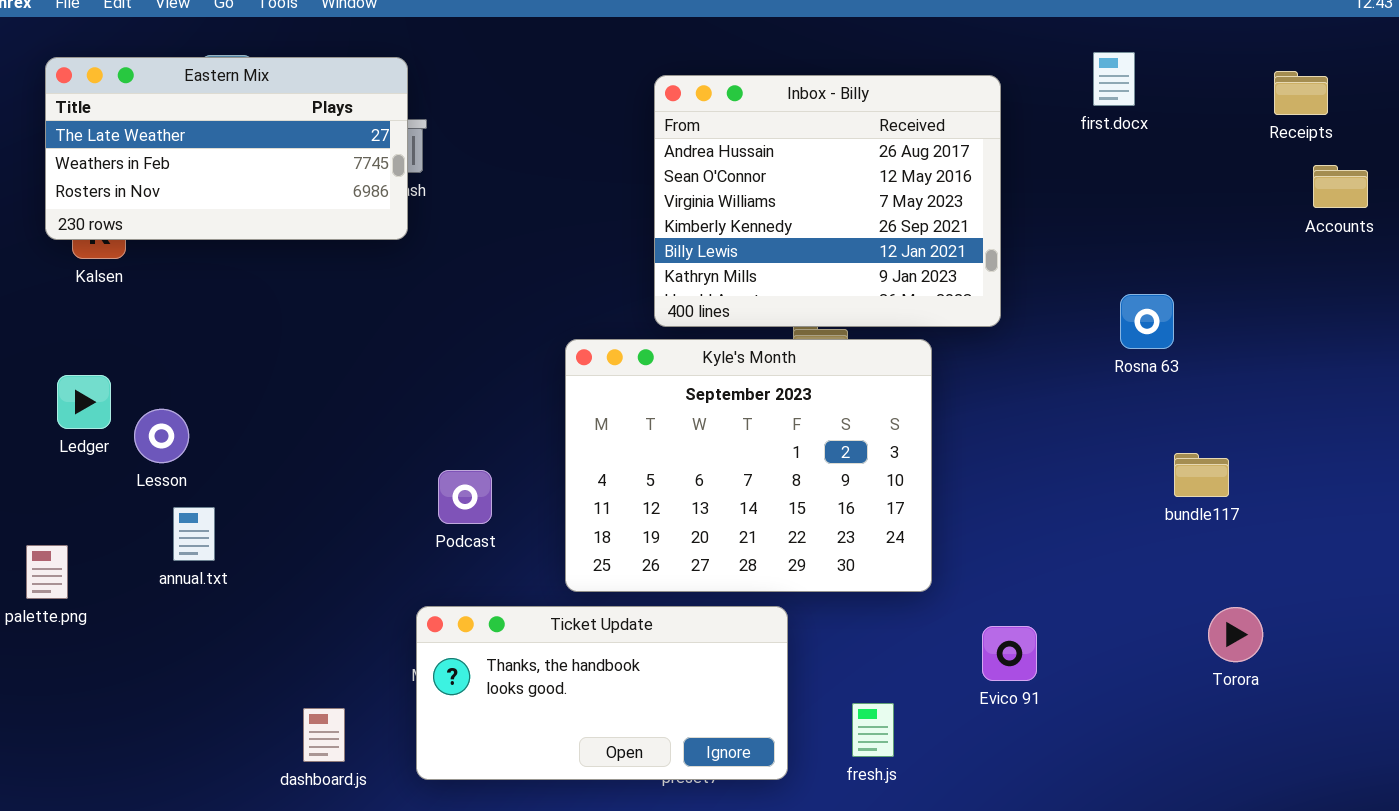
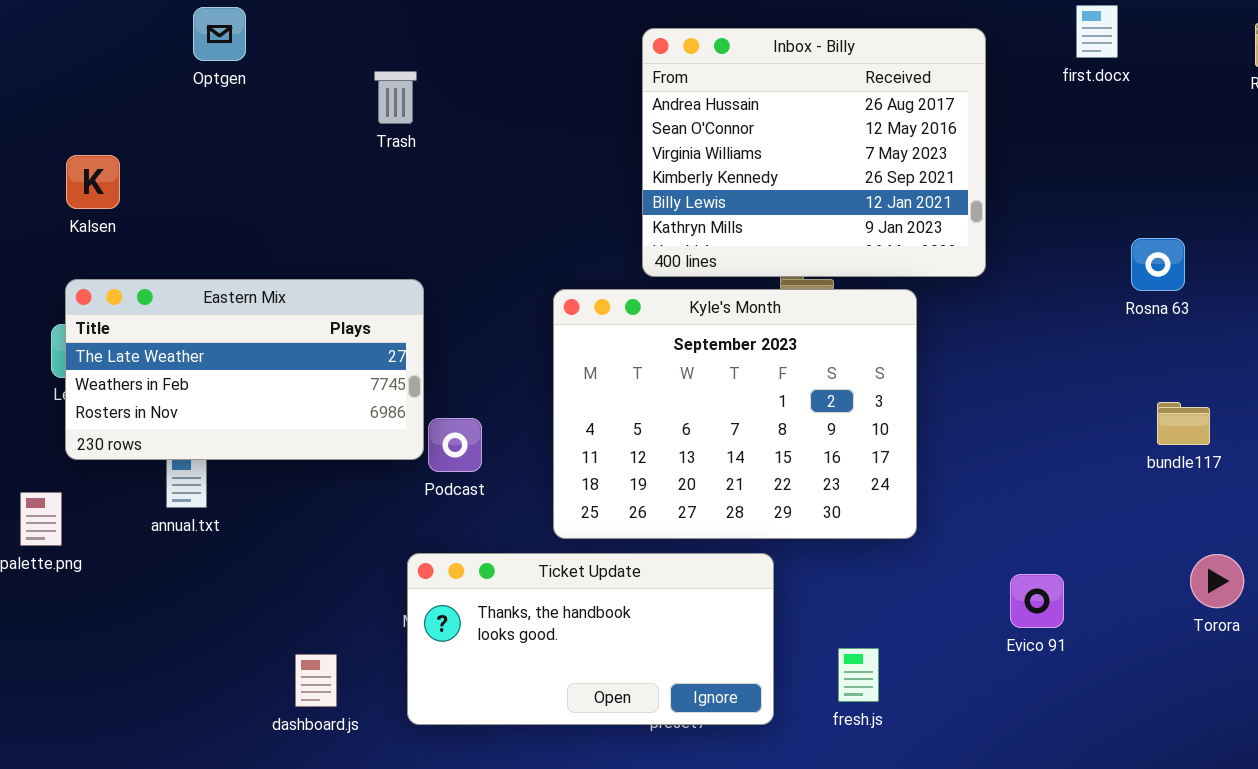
Eastern Mix: [45,57,408,240] -> [65,279,424,460], moved
Rosna 63: [1120,294,1174,349] -> [1131,238,1185,291], moved
Evico 91: [982,626,1037,681] -> [1010,574,1064,628], moved

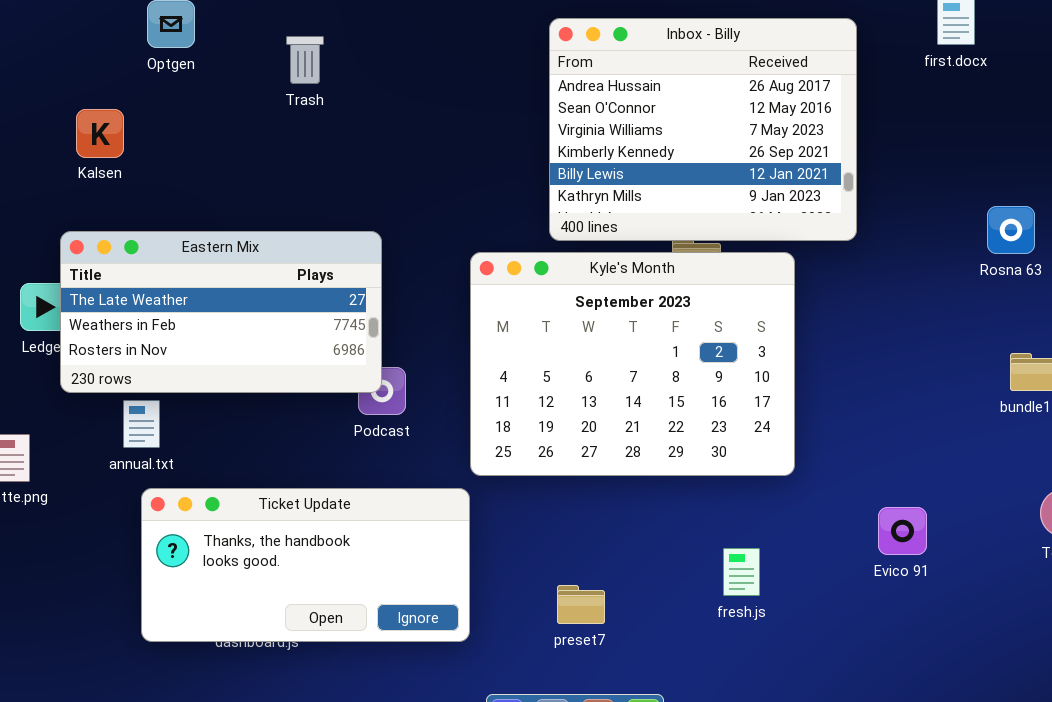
Trash: [374,71,417,124] -> [286,36,324,84], moved
Kalsen: [66,155,120,209] -> [76,109,124,158], moved
Eastern Mix: [65,279,424,460] -> [60,231,382,393], moved
Ticket Update: [407,553,774,725] -> [141,488,470,642], moved
fresh.js: [838,648,879,702] -> [723,548,760,596], moved

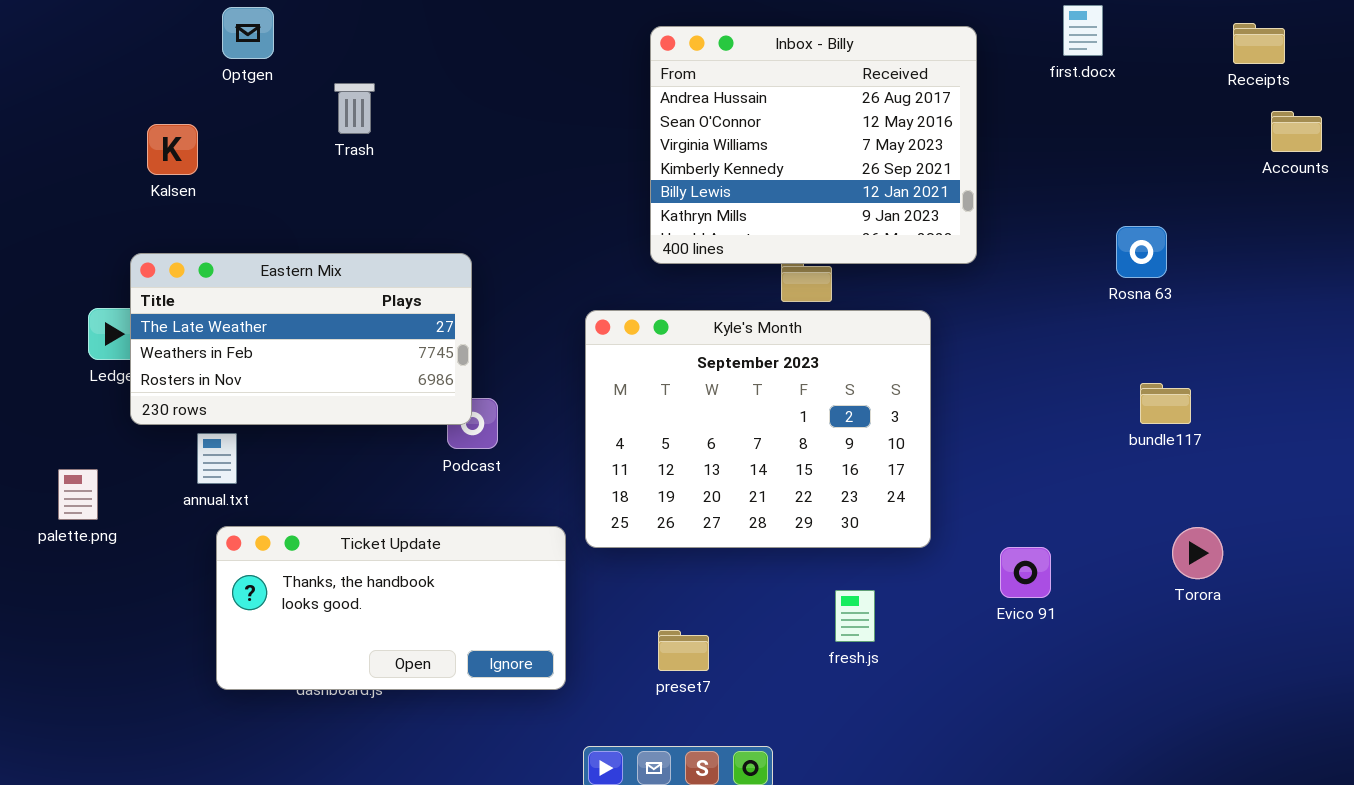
Trash: [286,36,324,84] -> [334,83,375,134], moved
Kyle's Month: [470,252,795,476] -> [585,310,931,548], moved

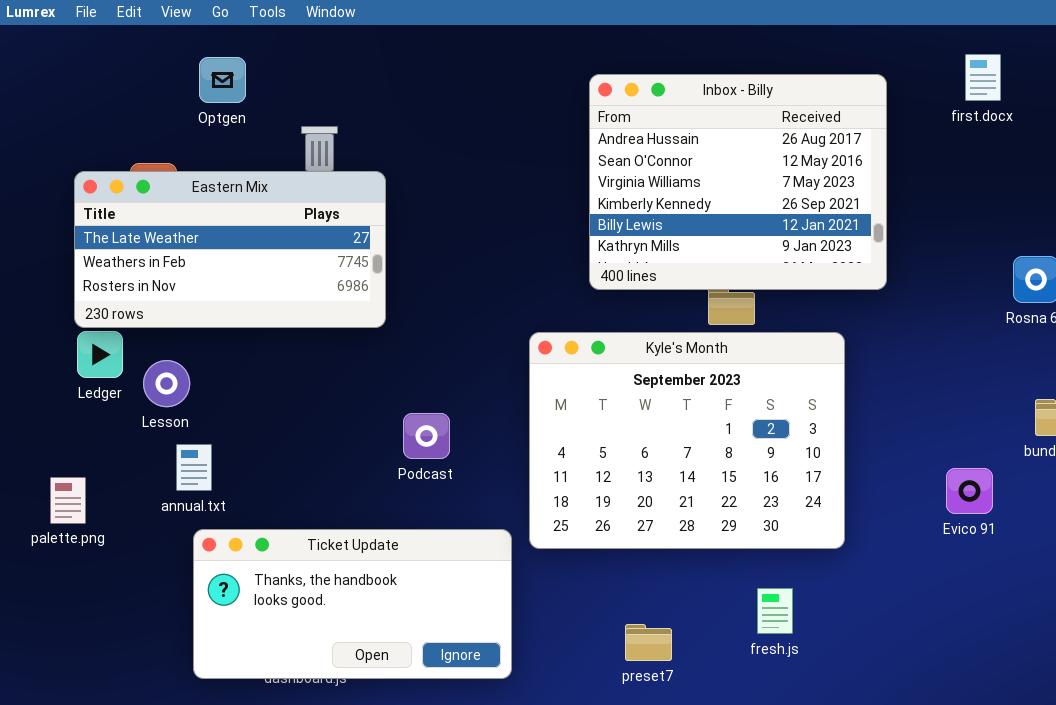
Eastern Mix: [130,253,472,425] -> [74,171,386,328], moved
Evico 91: [1000,547,1051,598] -> [946,468,993,514], moved
preset7: [658,630,709,671] -> [625,624,672,661], moved

